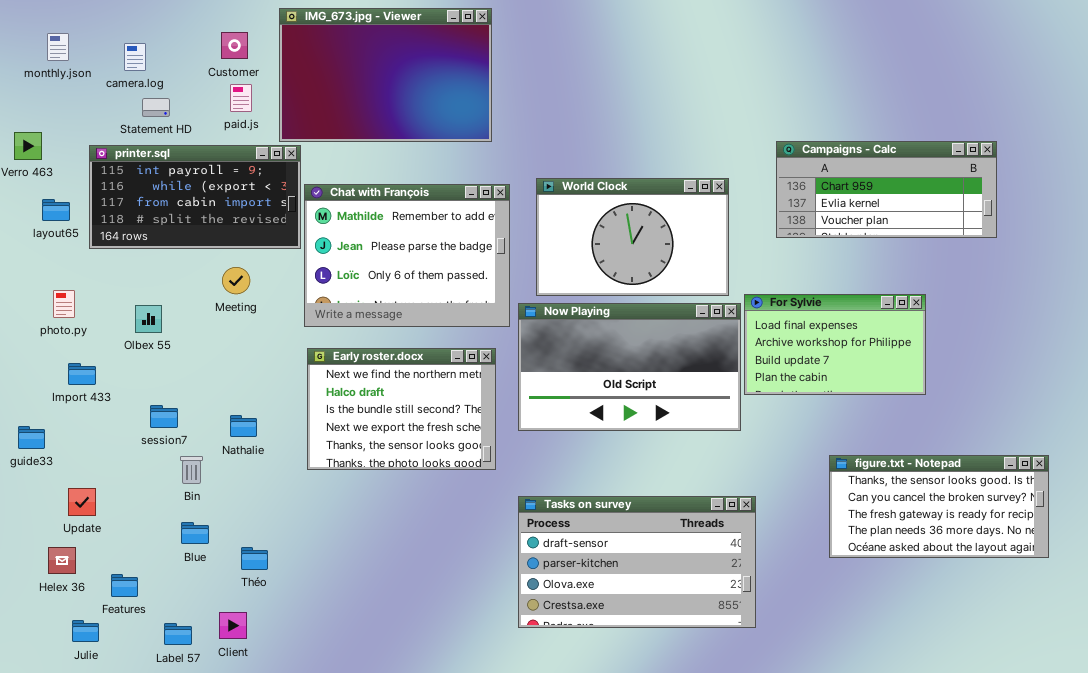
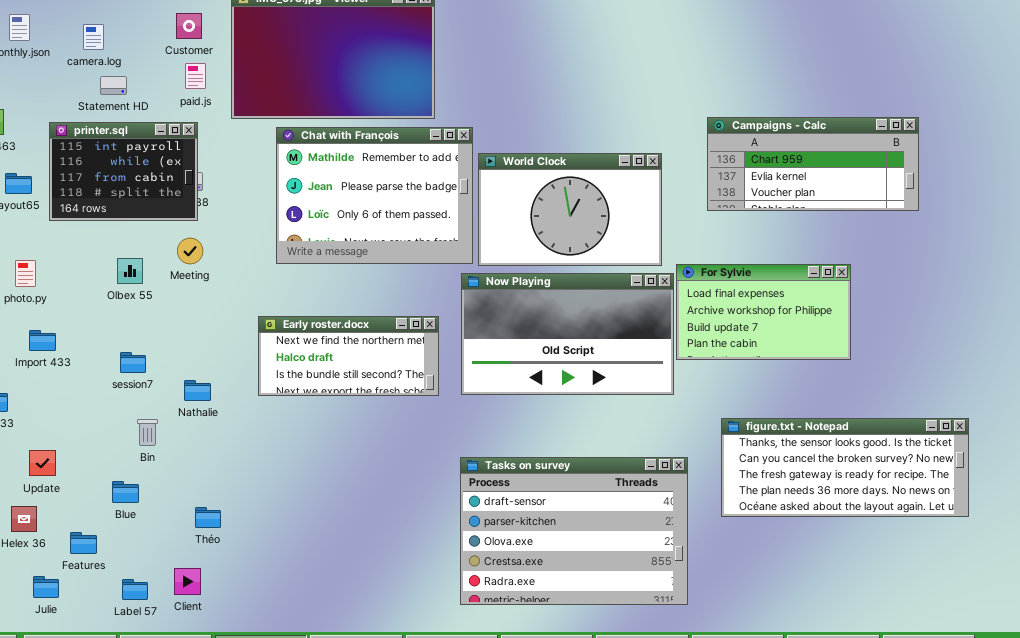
printer.sql: [89,145,301,249] -> [49,122,198,221], resized
Chat with François: [304,184,510,327] -> [276,127,473,264], moved
Olbex 55: [135,305,162,333] -> [117,258,143,284], moved
Early roster.docx: [307,348,496,470] -> [258,316,439,396], resized
session7: [150,405,178,428] -> [120,352,146,373], moved
figure.txt - Notepad: [829,455,1049,558] -> [721,418,969,517], resized
Tasks on survey: [518,496,756,628] -> [460,457,688,605], resized
Blue: [181,522,209,544] -> [112,481,139,503], moved

